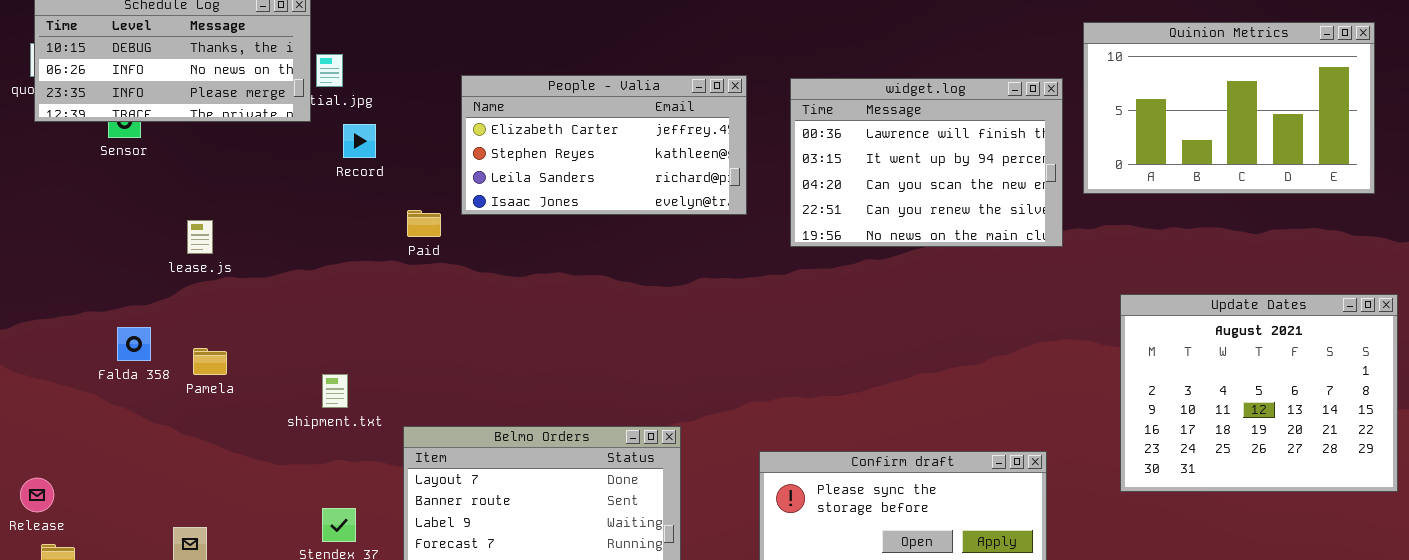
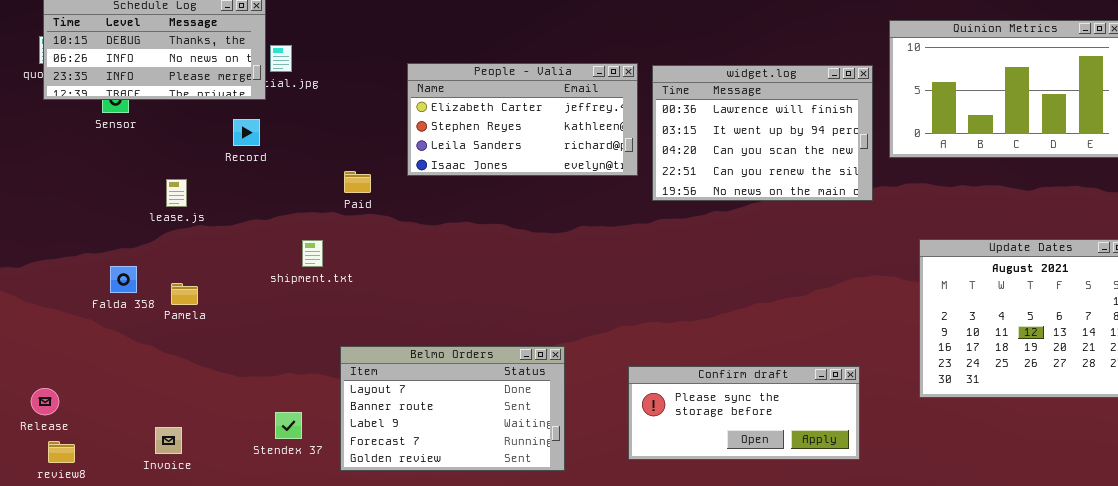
People - Valia: [461,75,747,215] -> [407,63,638,176], moved
Record: [343,124,376,158] -> [233,119,260,146], moved
shipment.txt: [322,374,348,408] -> [302,240,323,267], moved

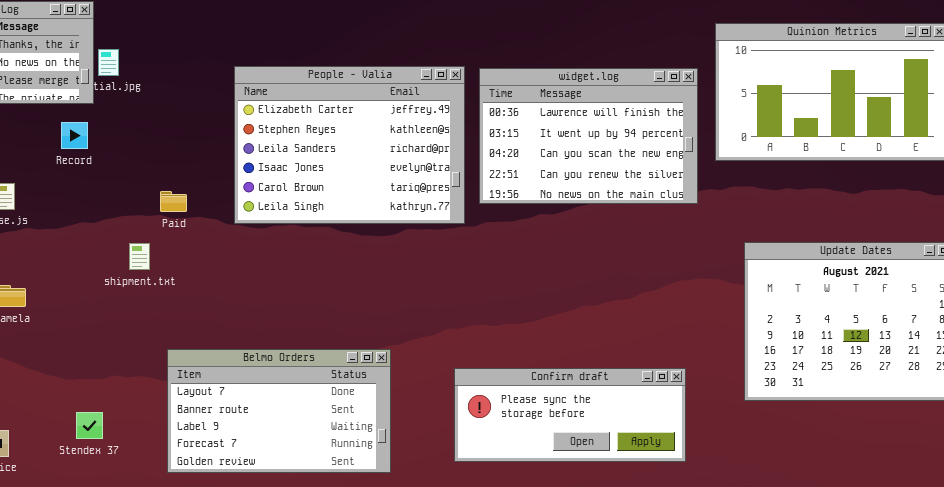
People - Valia: [407,63,638,176] -> [234,66,465,224], resized
Paid: [344,171,371,193] -> [160,191,187,212], moved
Stendex 37: [275,412,302,439] -> [76,412,103,439], moved

